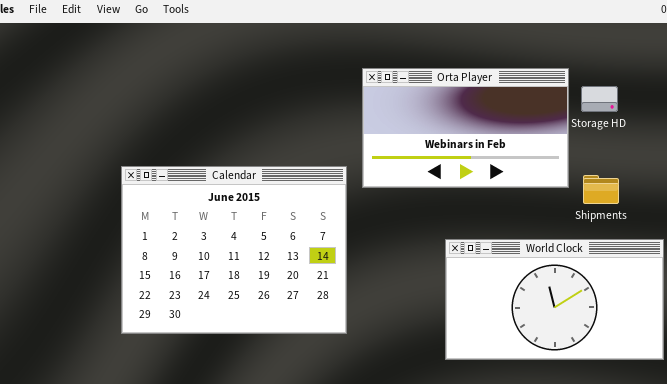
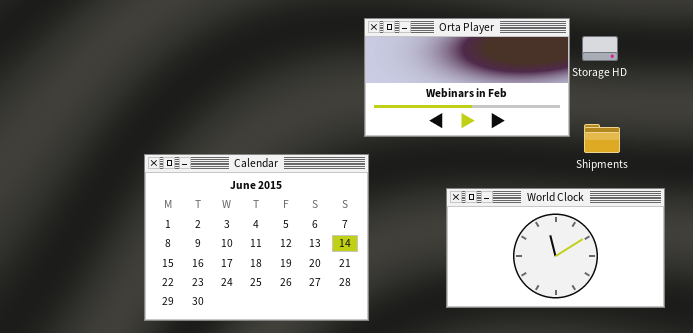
Calendar: [121,166,347,334] -> [144,154,369,321], moved

